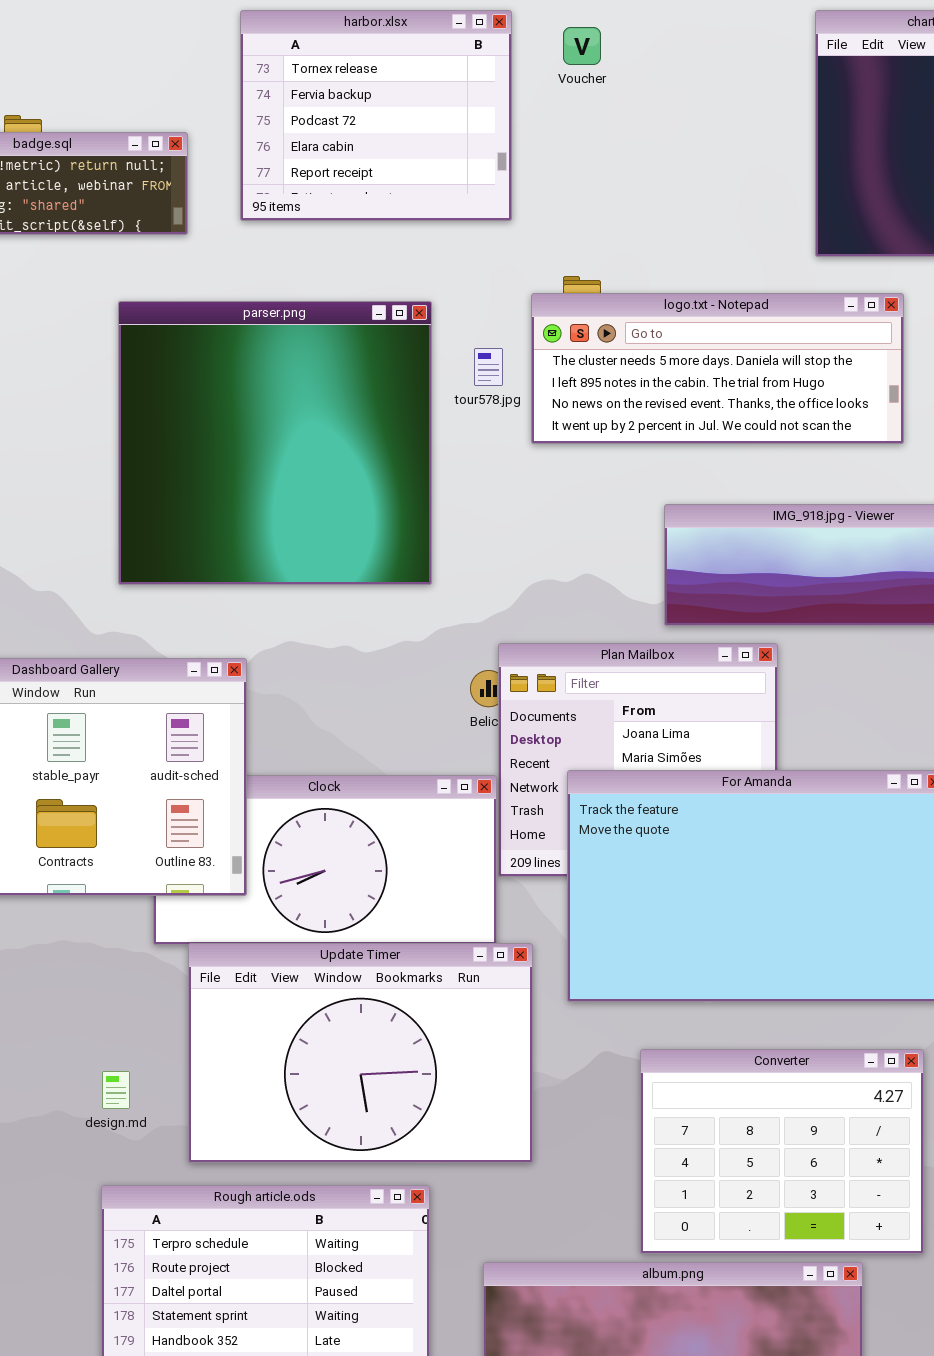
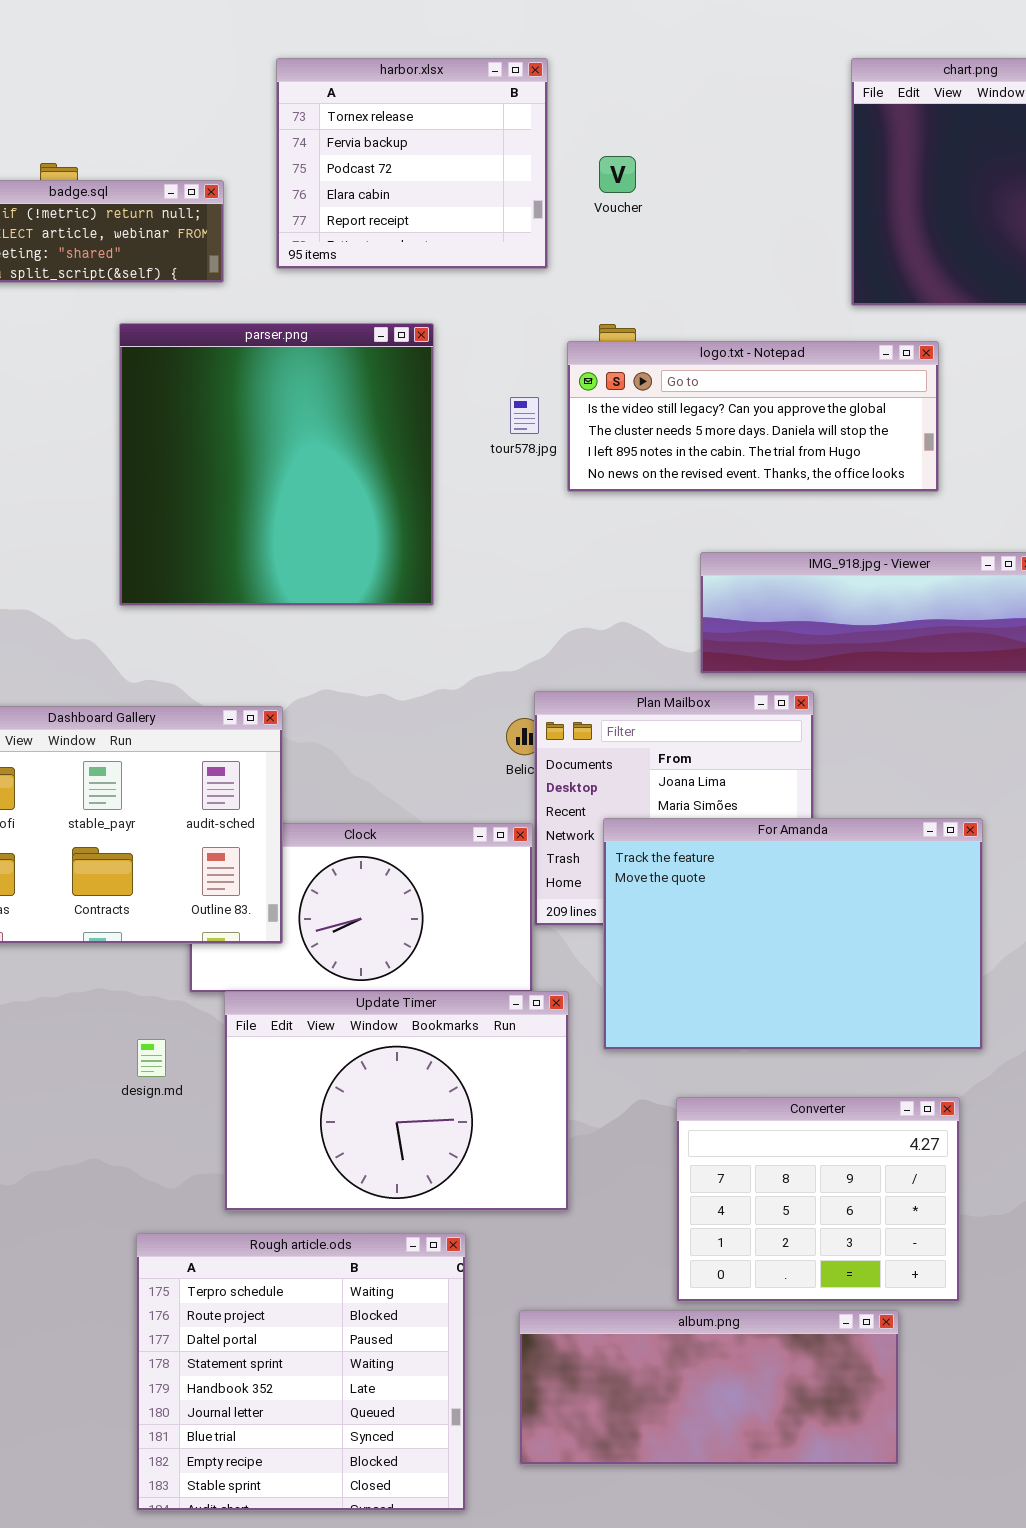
Voucher: [563,27,601,65] -> [599,156,636,193], moved
logo.txt - Notepad: [531,293,904,444] -> [567,341,939,492], scrolled up 1 row
parser.png: [118,301,432,585] -> [119,323,434,606], moved
design.md: [102,1071,130,1109] -> [137,1039,166,1077], moved

